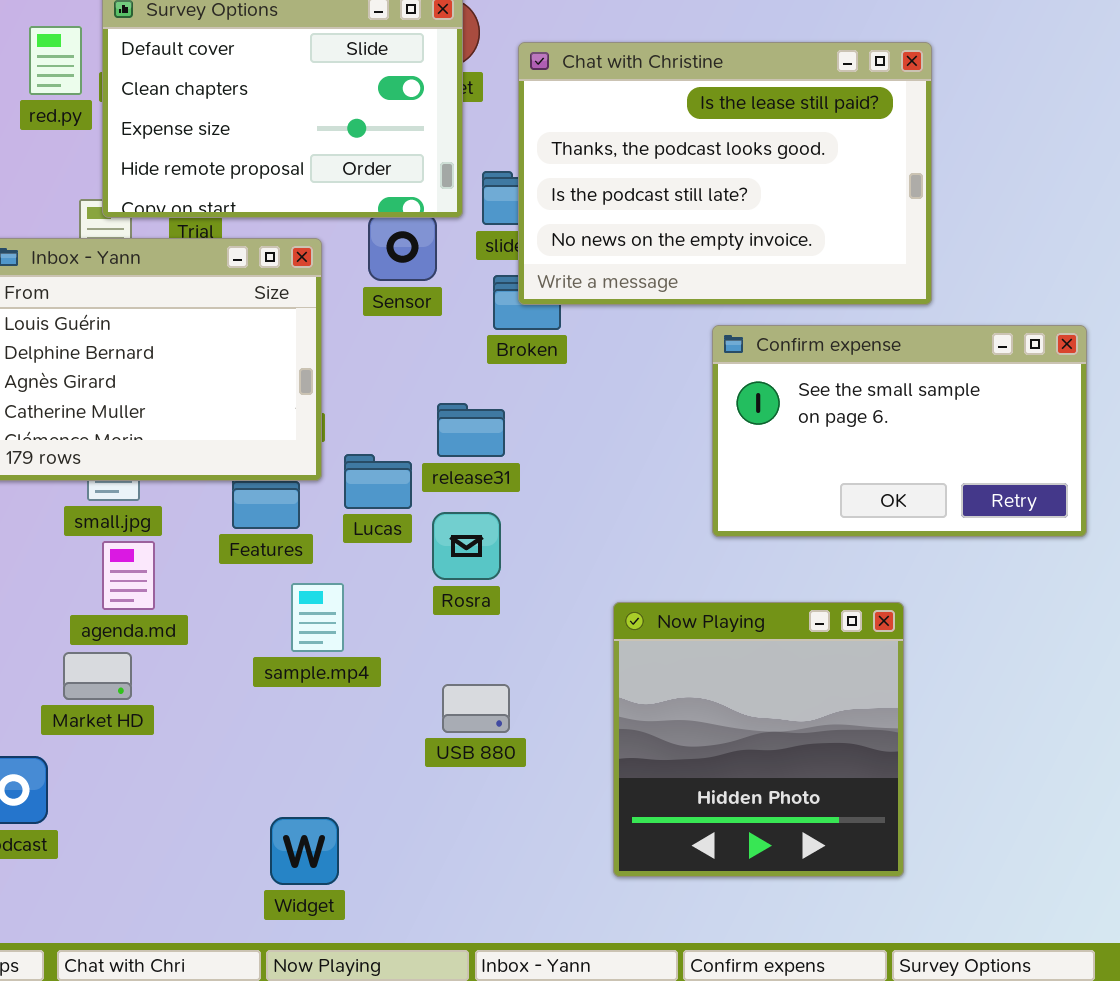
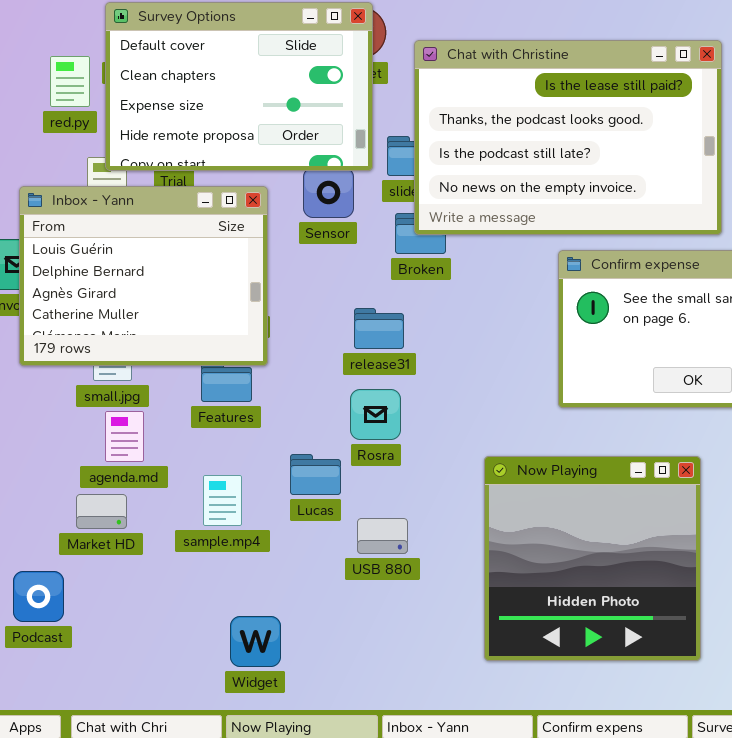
red.py: [29,26,82,95] -> [50,56,90,107], moved
Lucas: [344,454,412,509] -> [290,454,341,495], moved
sample.mp4: [291,583,344,652] -> [203,475,242,526], moved

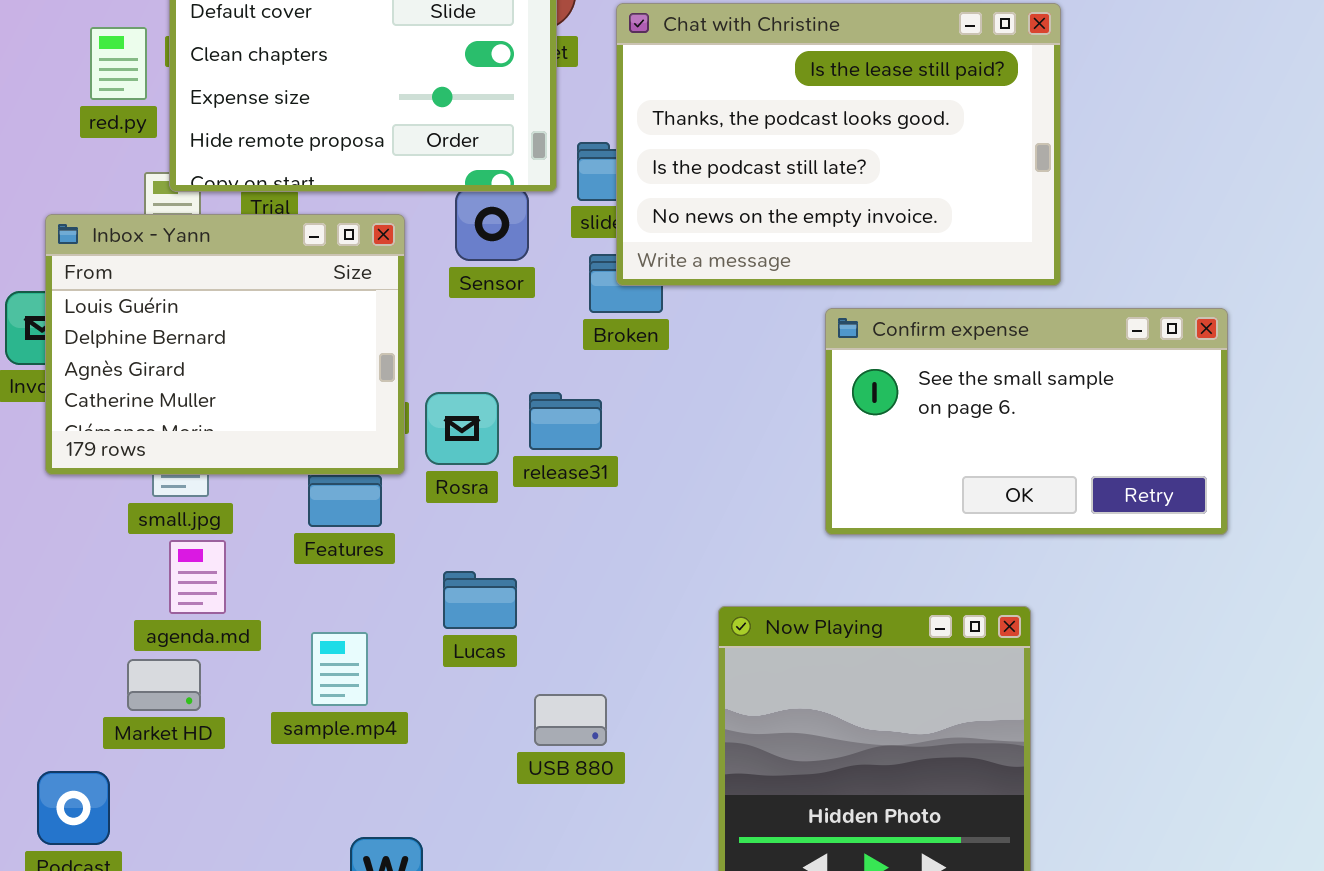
Rosra: [350,389,401,440] -> [425,392,499,465], moved
Lucas: [290,454,341,495] -> [443,571,517,629], moved

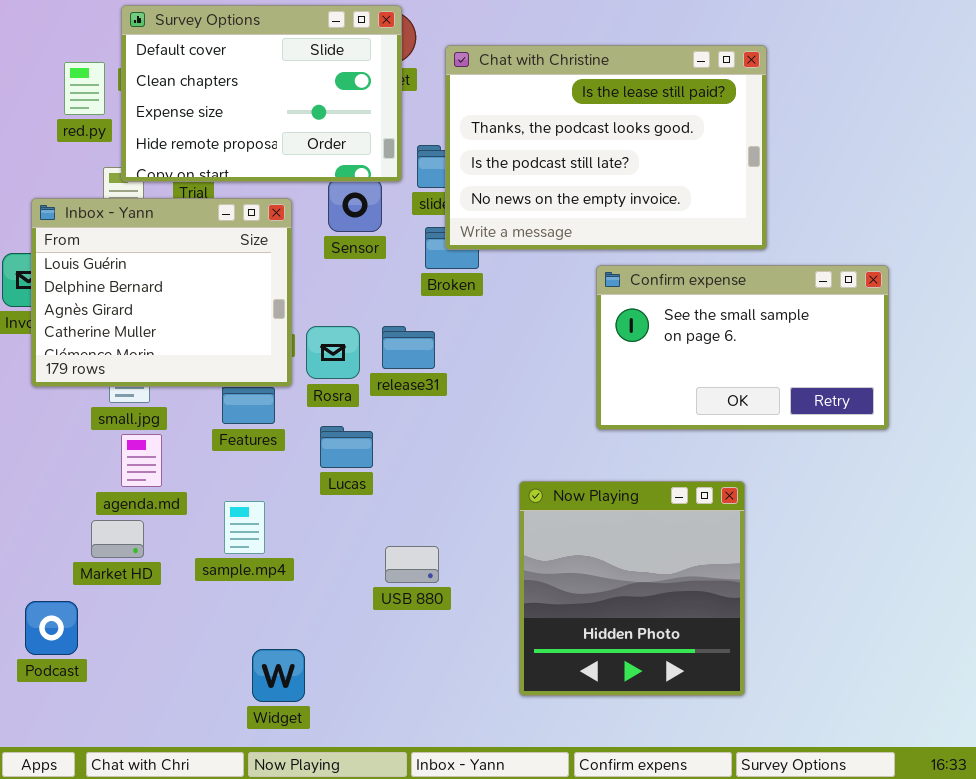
Lucas: [443,571,517,629] -> [320,426,373,468], moved

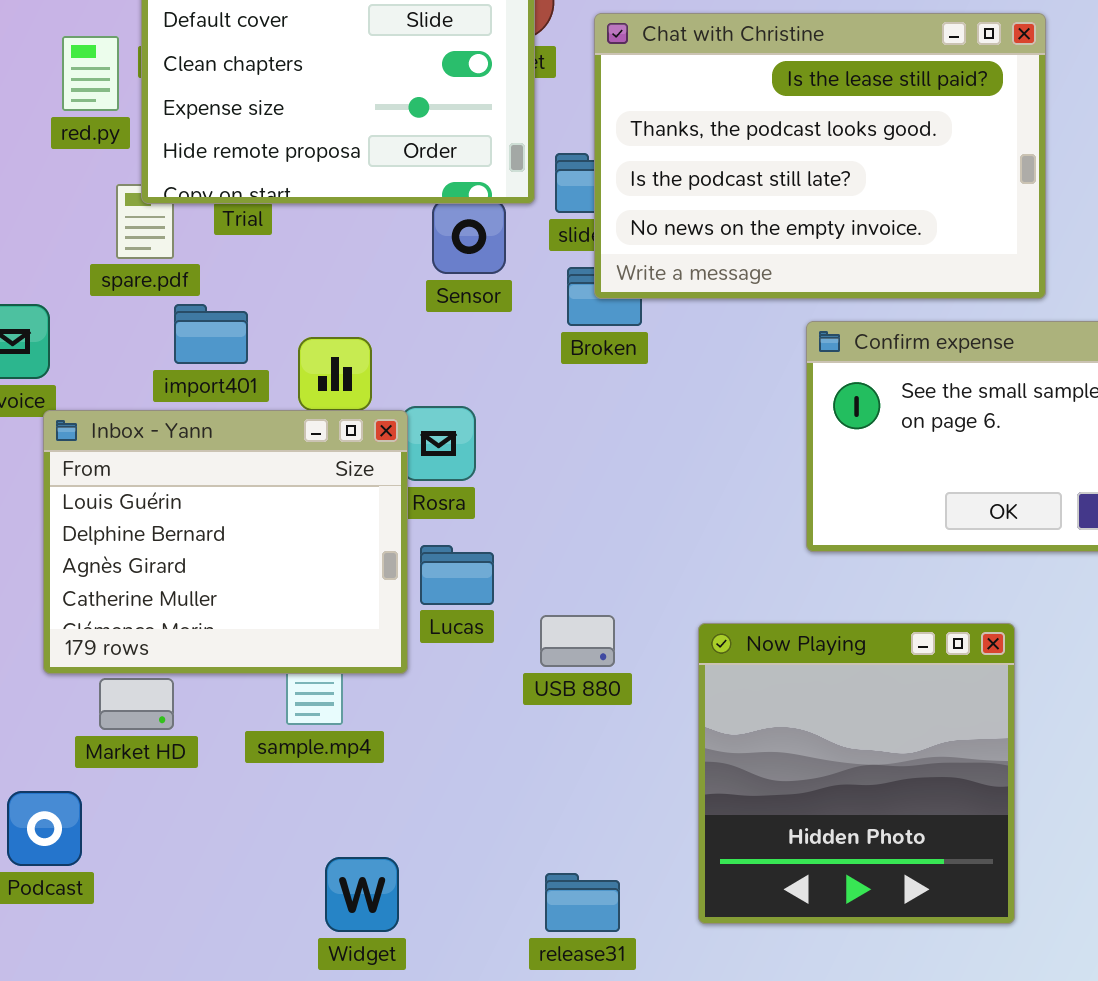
Inbox - Yann: [31,198,292,387] -> [43,410,408,674], moved
release31: [382,326,435,369] -> [545,873,620,932], moved
USB 880: [385,546,439,583] -> [540,615,615,667], moved

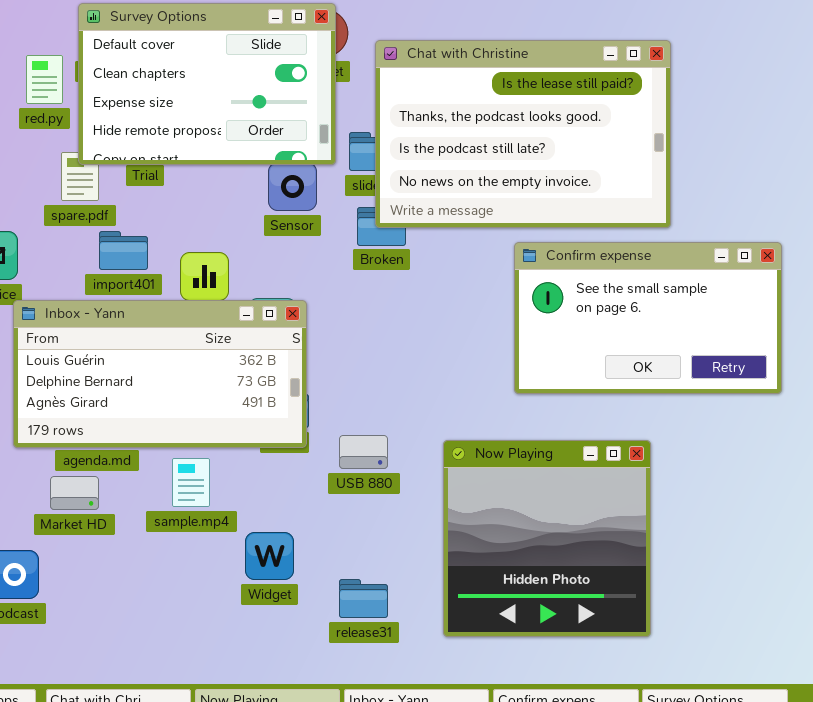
Inbox - Yann: [43,410,408,674] -> [13,300,307,448], resized
Widget: [325,857,399,932] -> [245,532,294,580], moved
release31: [545,873,620,932] -> [339,579,388,618], moved

